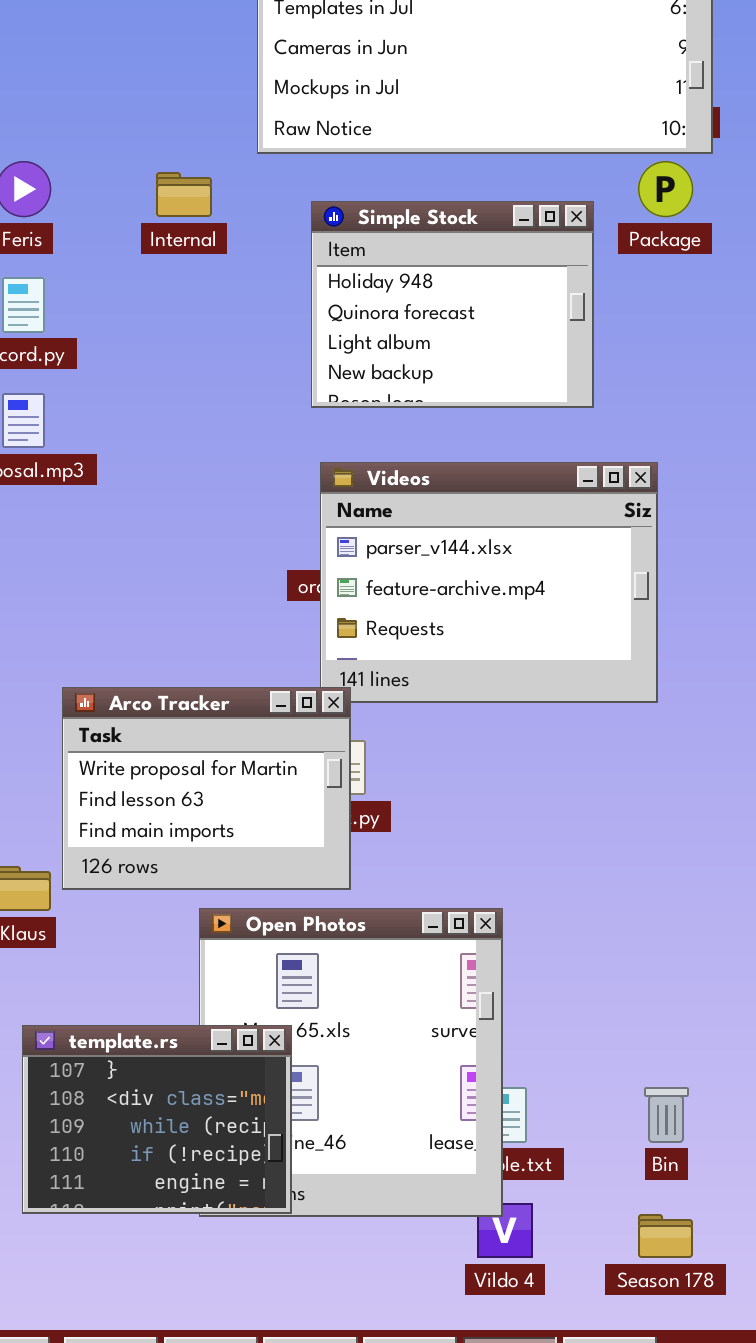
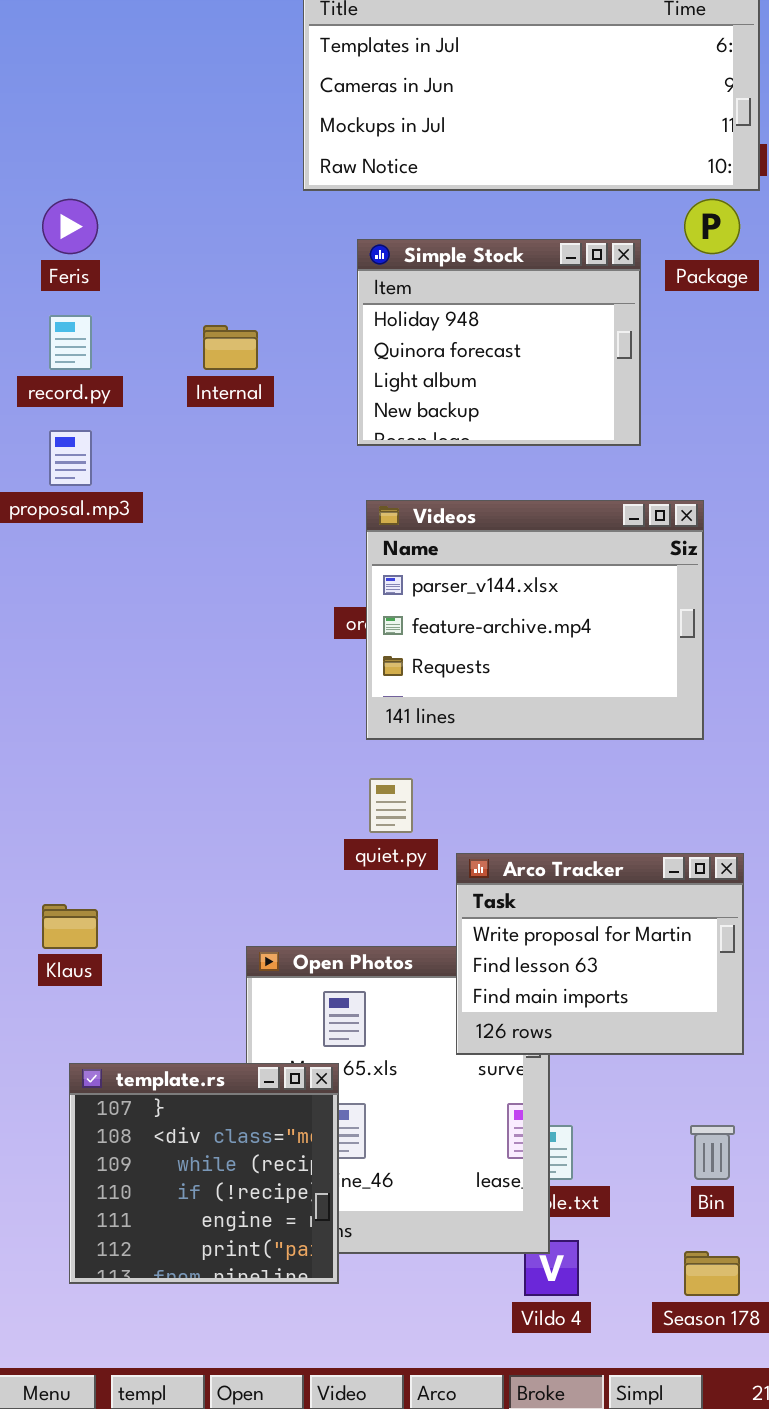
Internal: [156,172,212,217] -> [203,325,258,370], moved
Arco Tracker: [62,687,351,890] -> [456,853,744,1055], moved
template.rs: [22,1025,292,1214] -> [69,1063,339,1284], resized

